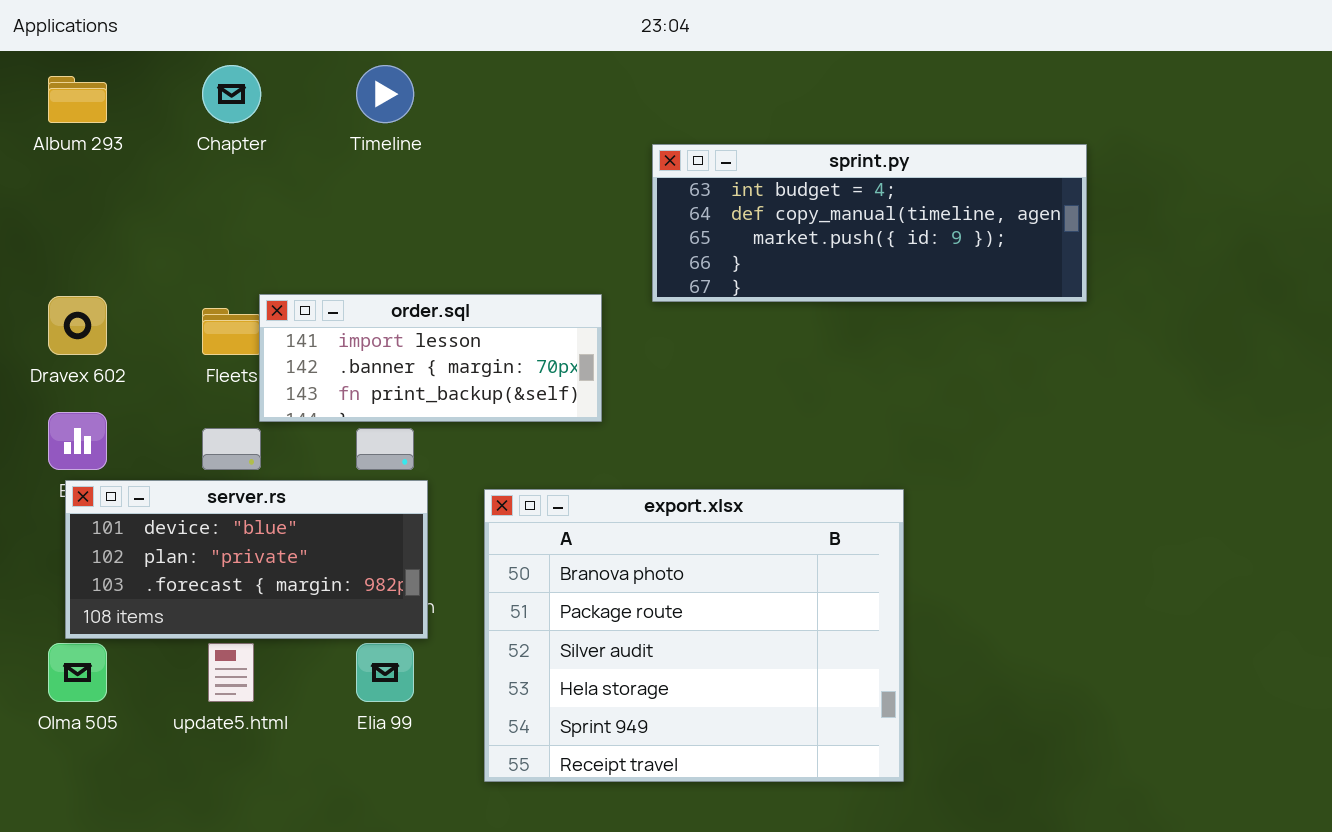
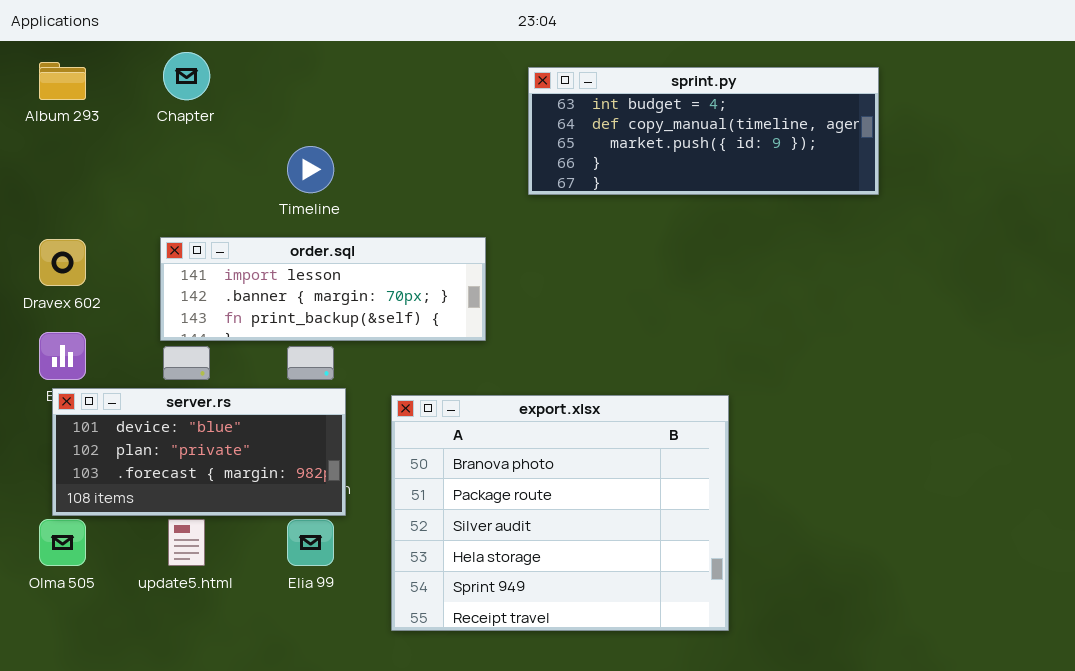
Timeline: [356,65,414,123] -> [287,146,334,193], moved
sprint.py: [652,144,1087,302] -> [528,67,879,195], moved
order.sql: [259,294,602,422] -> [160,237,486,341], resized

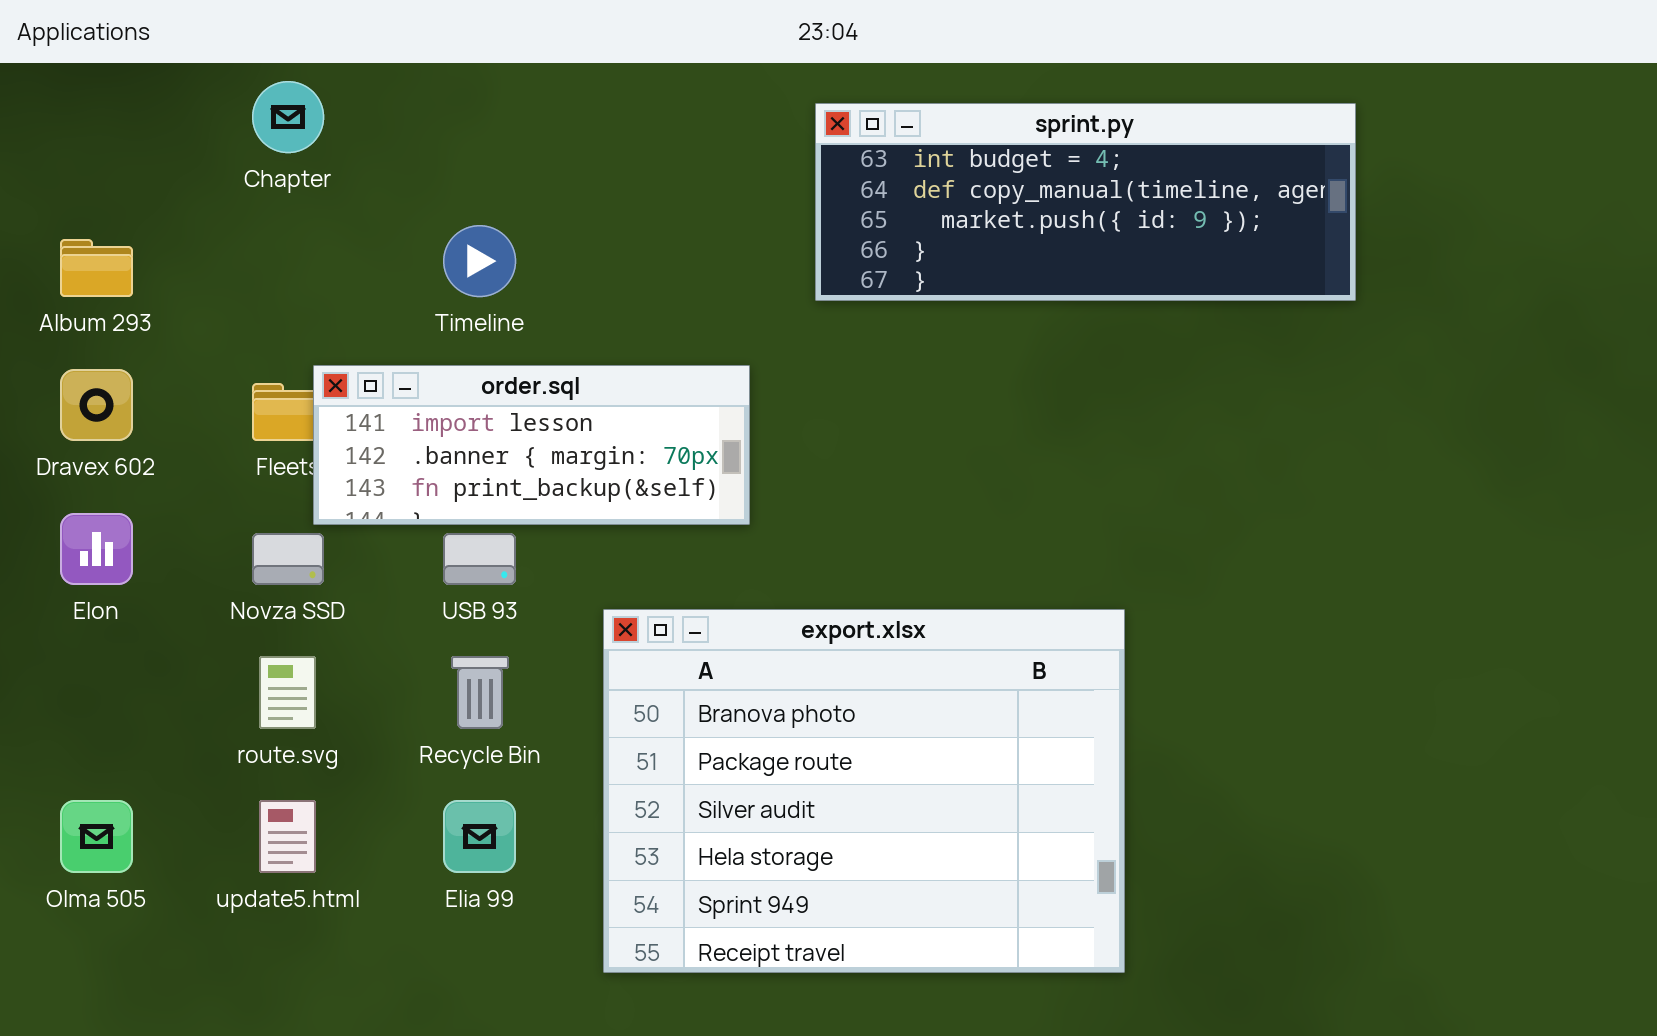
Album 293: [39,62,86,100] -> [60,239,133,297], moved
order.sql: [160,237,486,341] -> [313,365,750,525], resized
server.rs: [52,388,346,516] -> none, closed

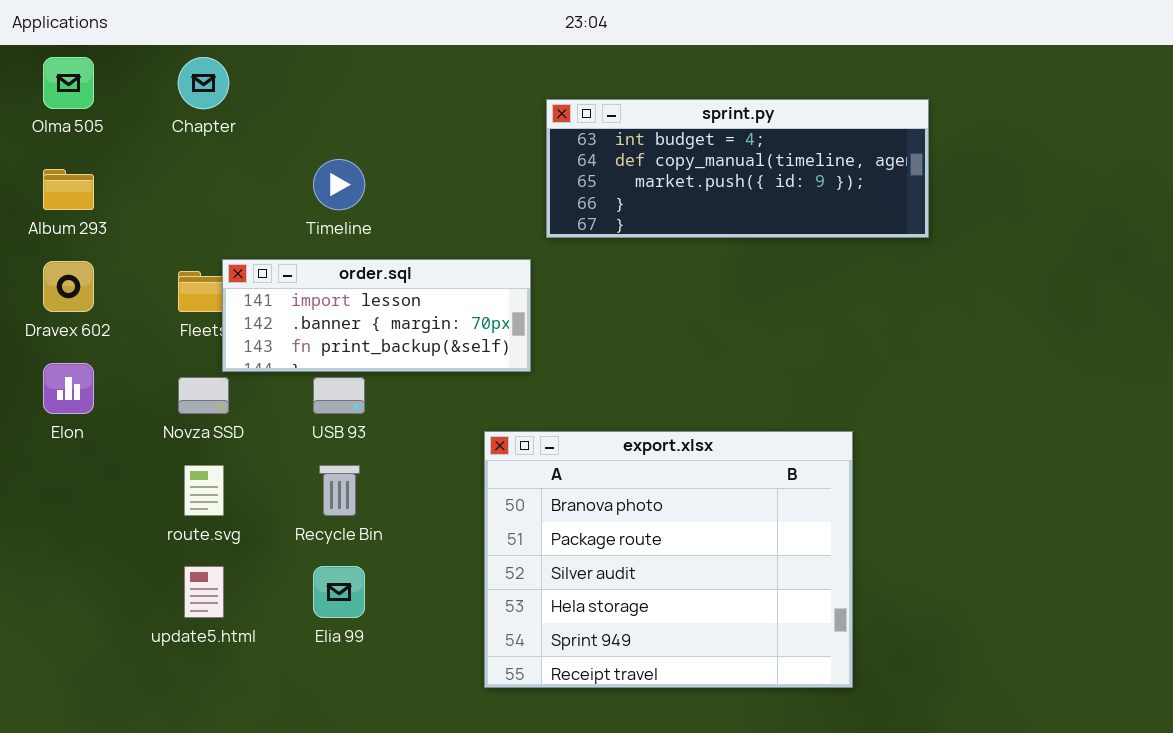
sprint.py: [815,103,1356,301] -> [546,99,929,238], moved
export.xlsx: [603,609,1125,973] -> [484,431,853,688], moved
Olma 505: [60,800,133,873] -> [43,57,94,109], moved

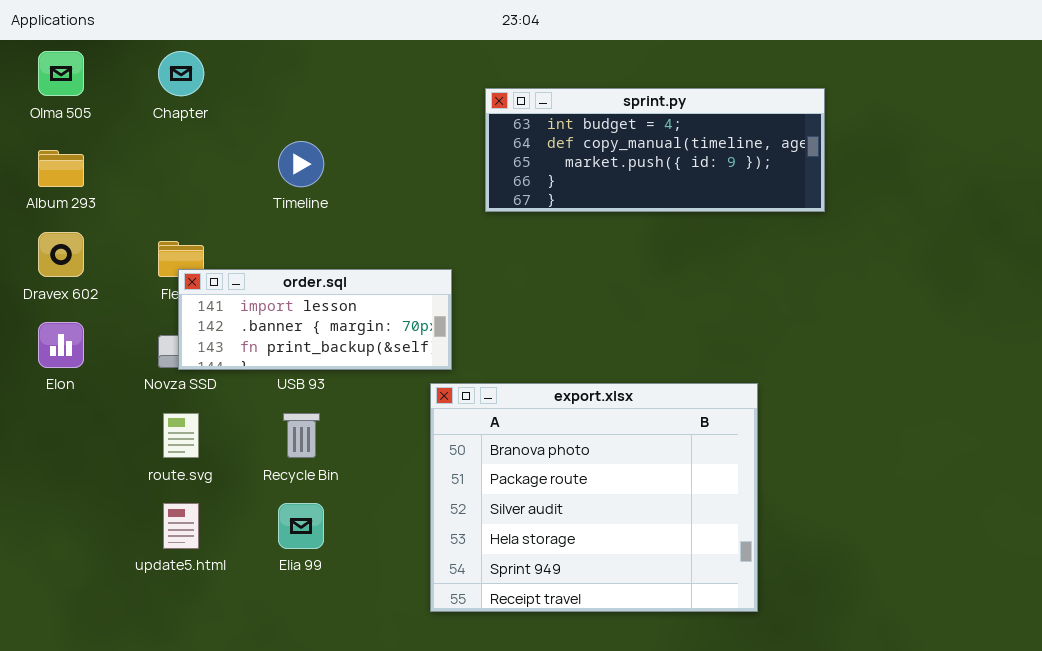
order.sql: [222,259,531,372] -> [178,269,452,370], moved

